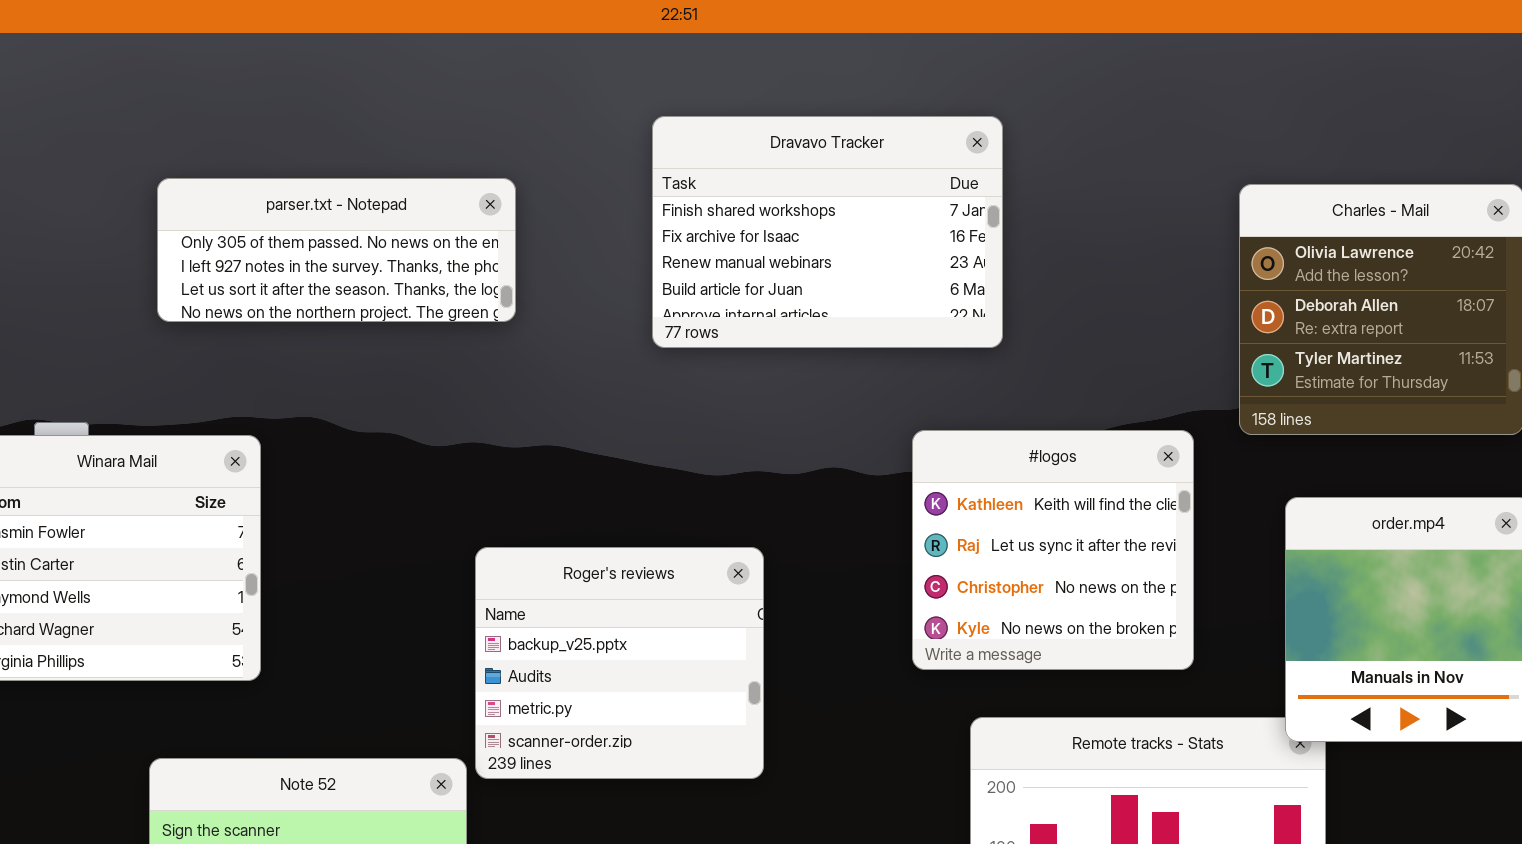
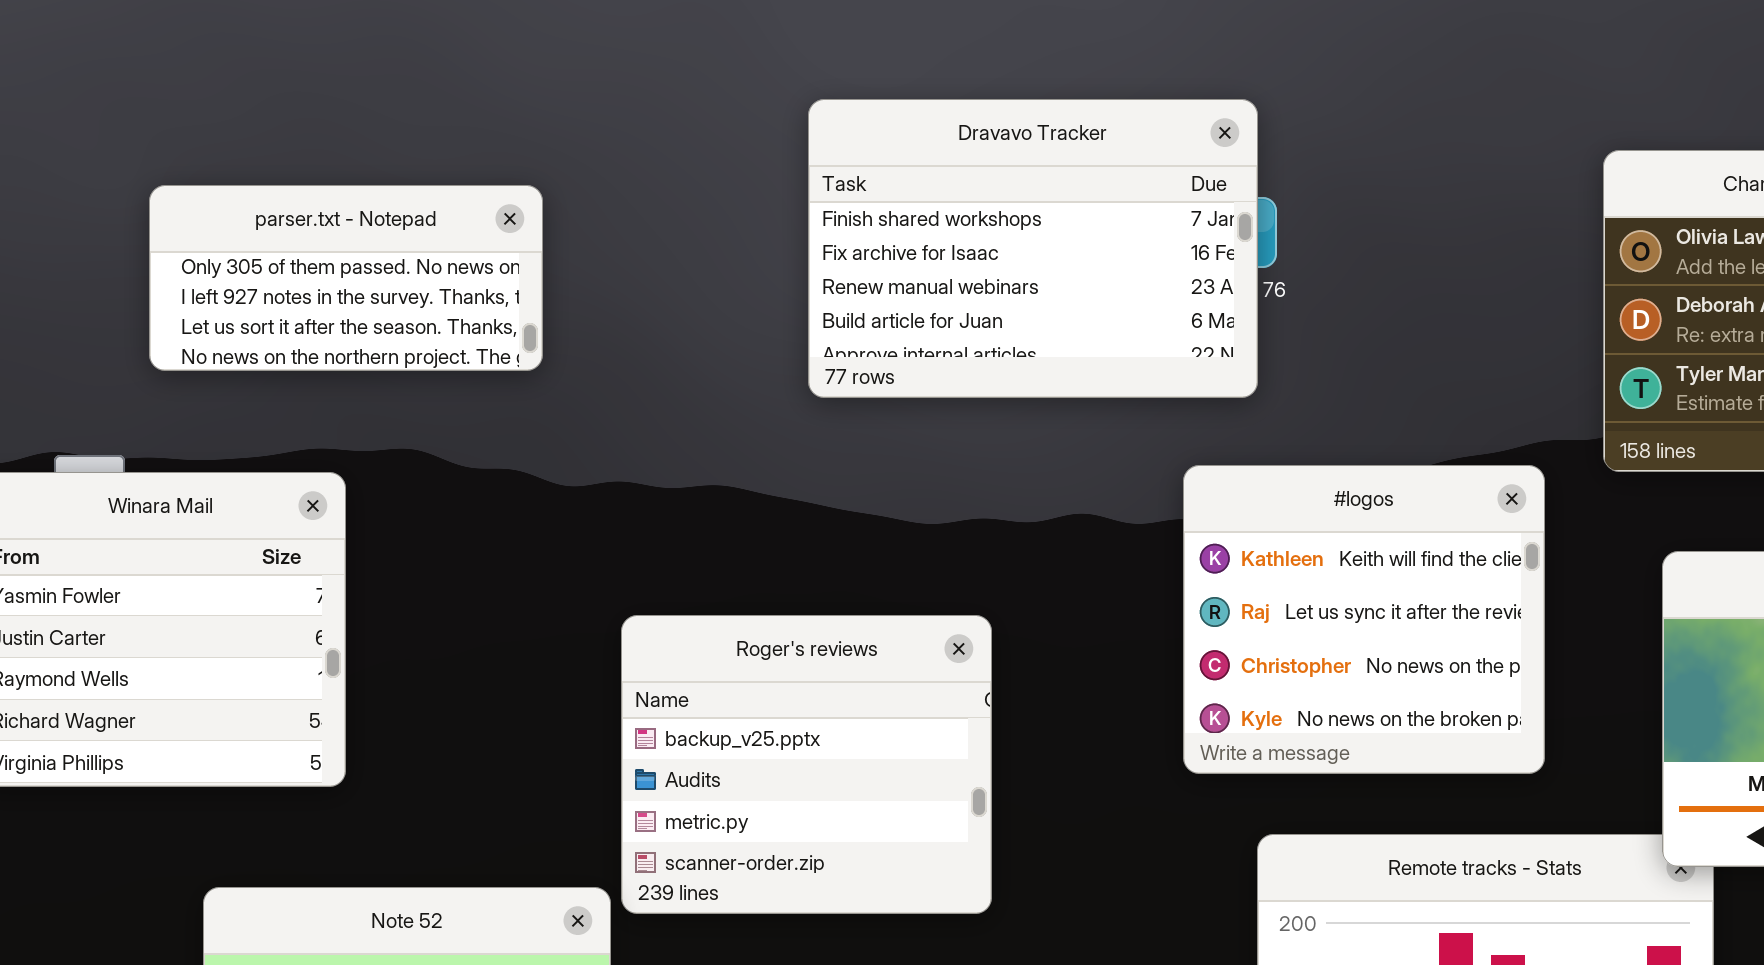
Dravavo Tracker: [652,116,1003,348] -> [808,99,1258,398], moved
parser.txt - Notepad: [157,178,516,322] -> [149,185,543,371], moved, resized

